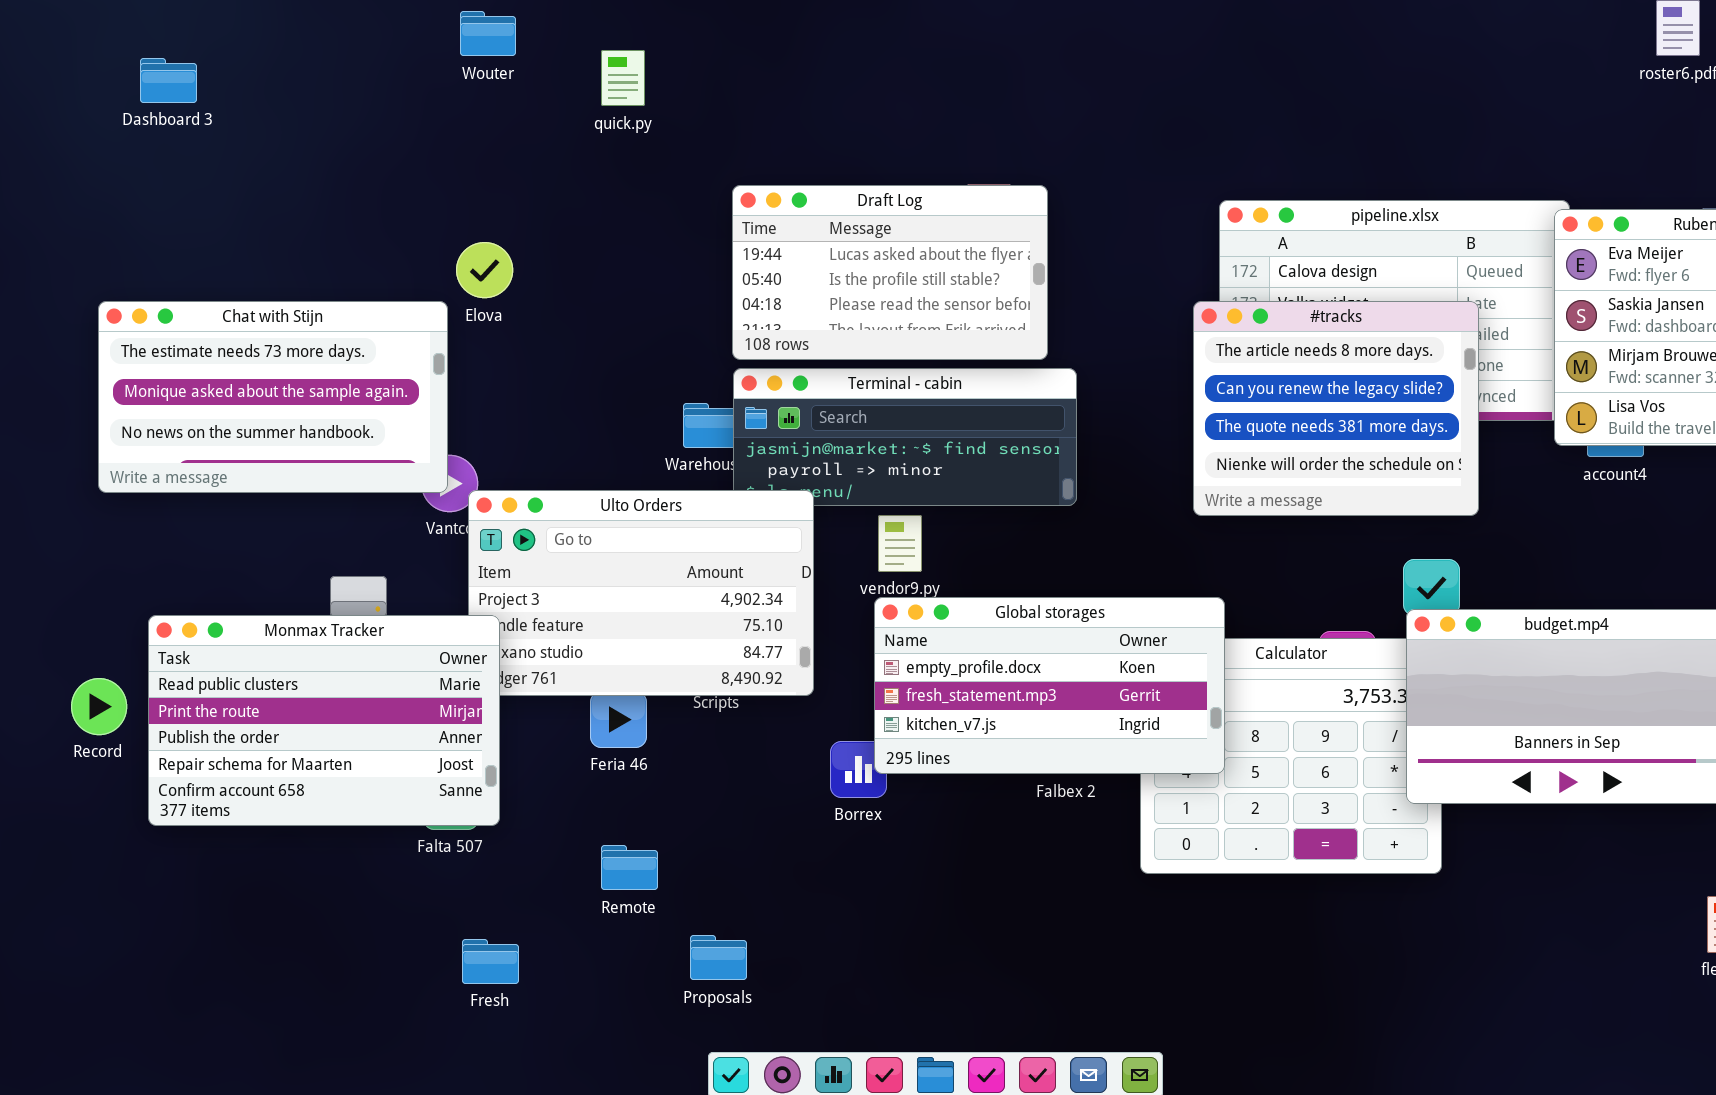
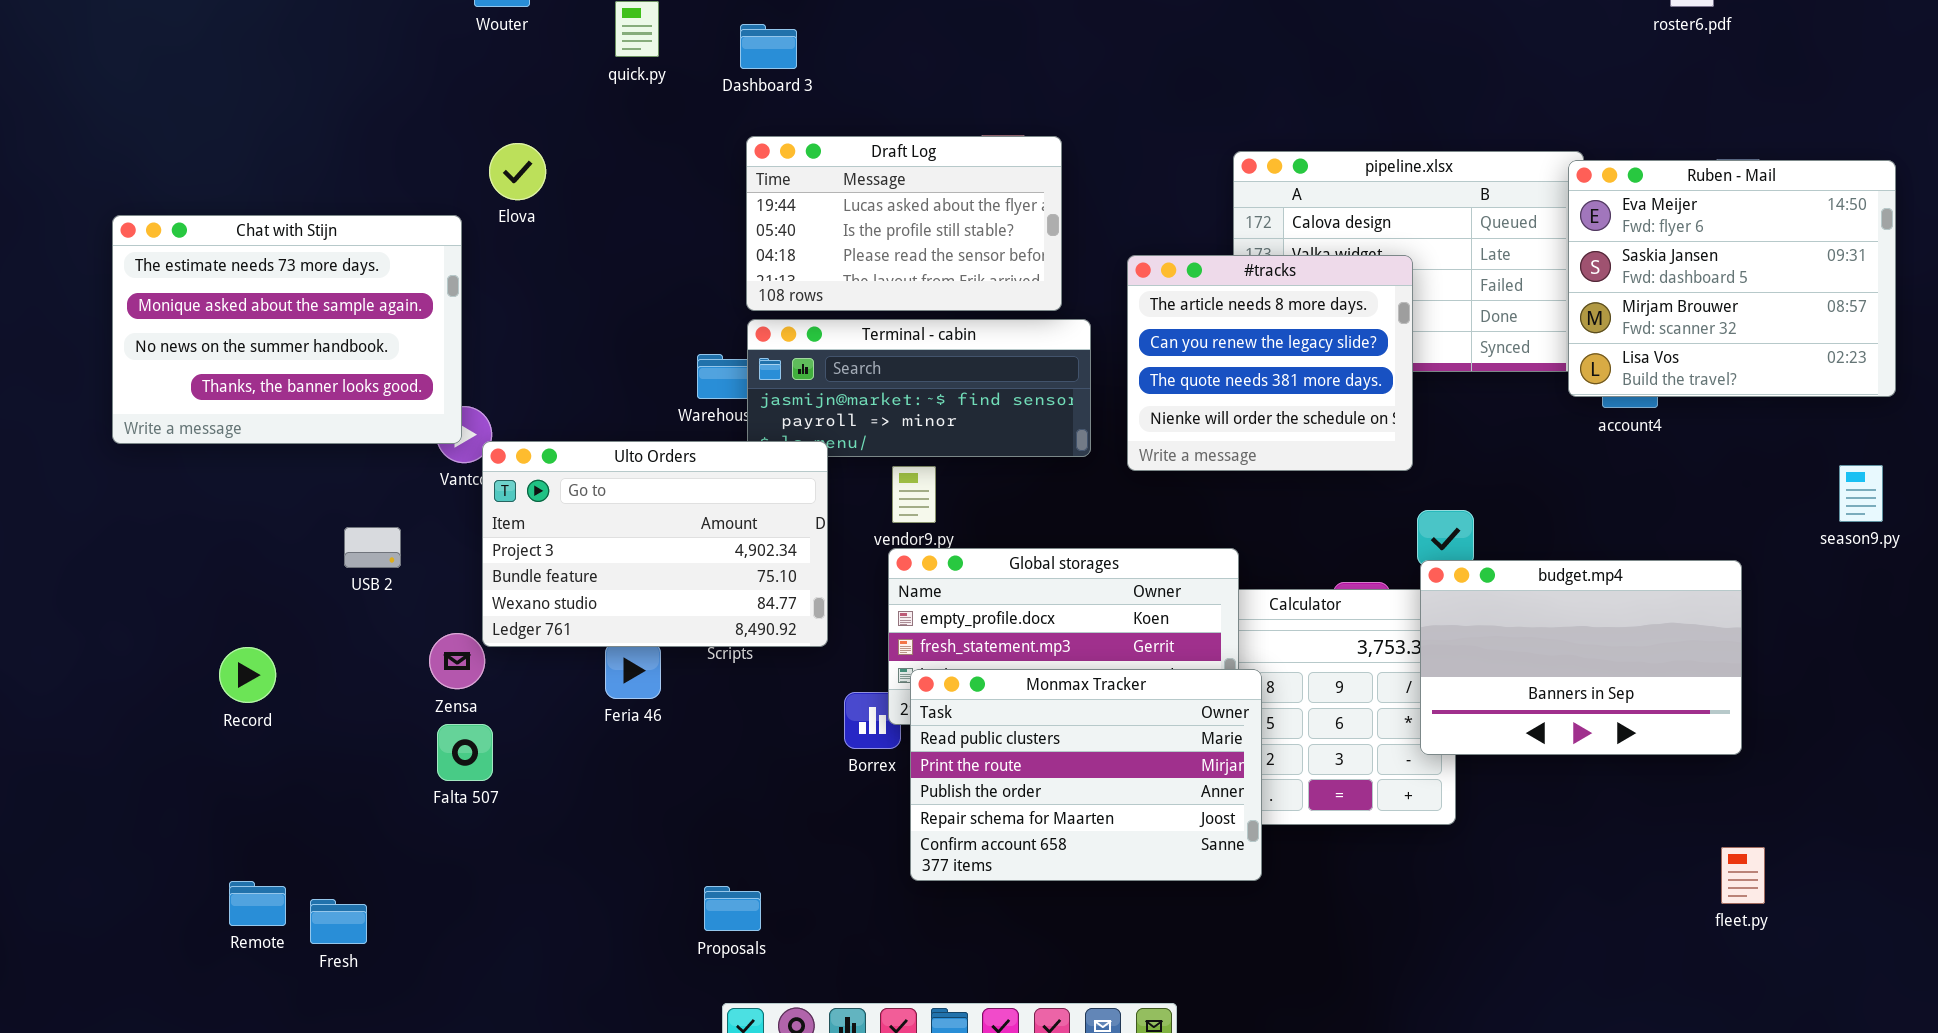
Dashboard 3: [140,58,197,103] -> [740,24,797,69], moved
Elova: [456,242,513,298] -> [489,143,546,200], moved
Chat with Stijn: [98,301,448,493] -> [112,215,462,444], resized
#tracks: [1193,301,1479,516] -> [1127,255,1413,471], moved
Monmax Tracker: [148,615,500,826] -> [910,669,1262,881], moved
Record: [71,678,127,735] -> [219,647,276,703], moved
Remote: [601,845,658,890] -> [229,881,286,926], moved
Fresh: [462,939,519,984] -> [310,899,367,944], moved

